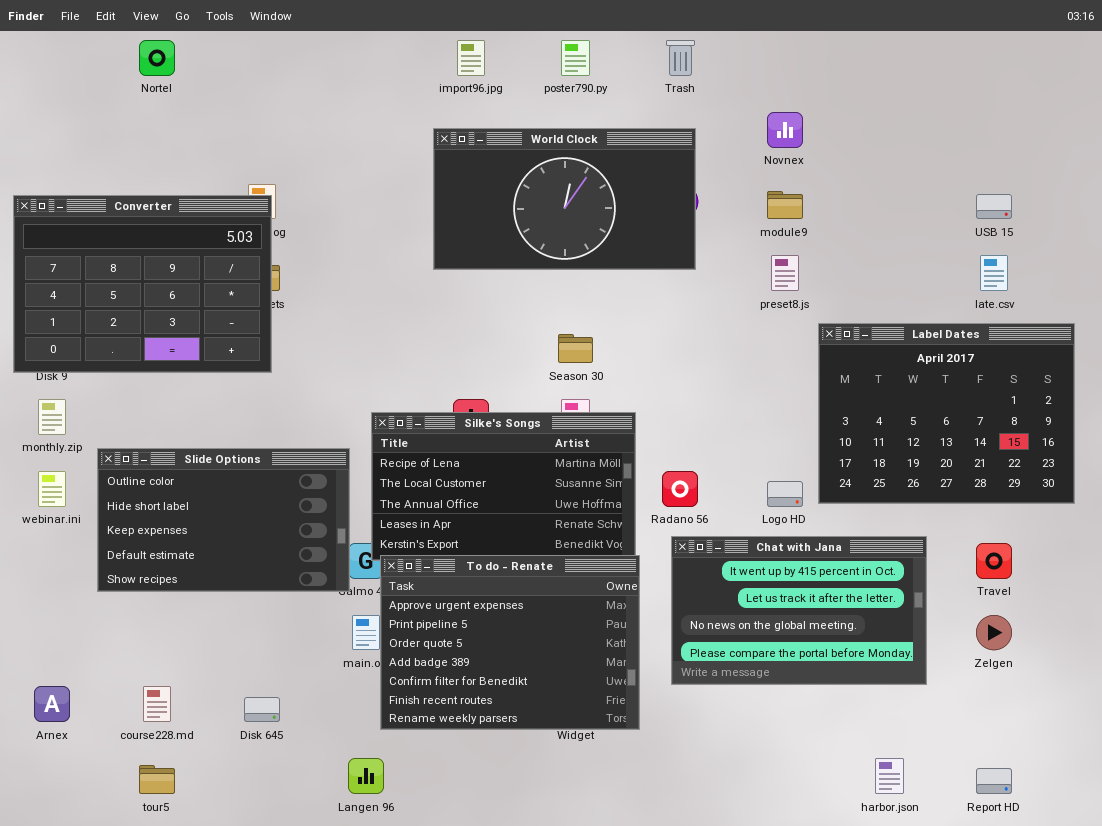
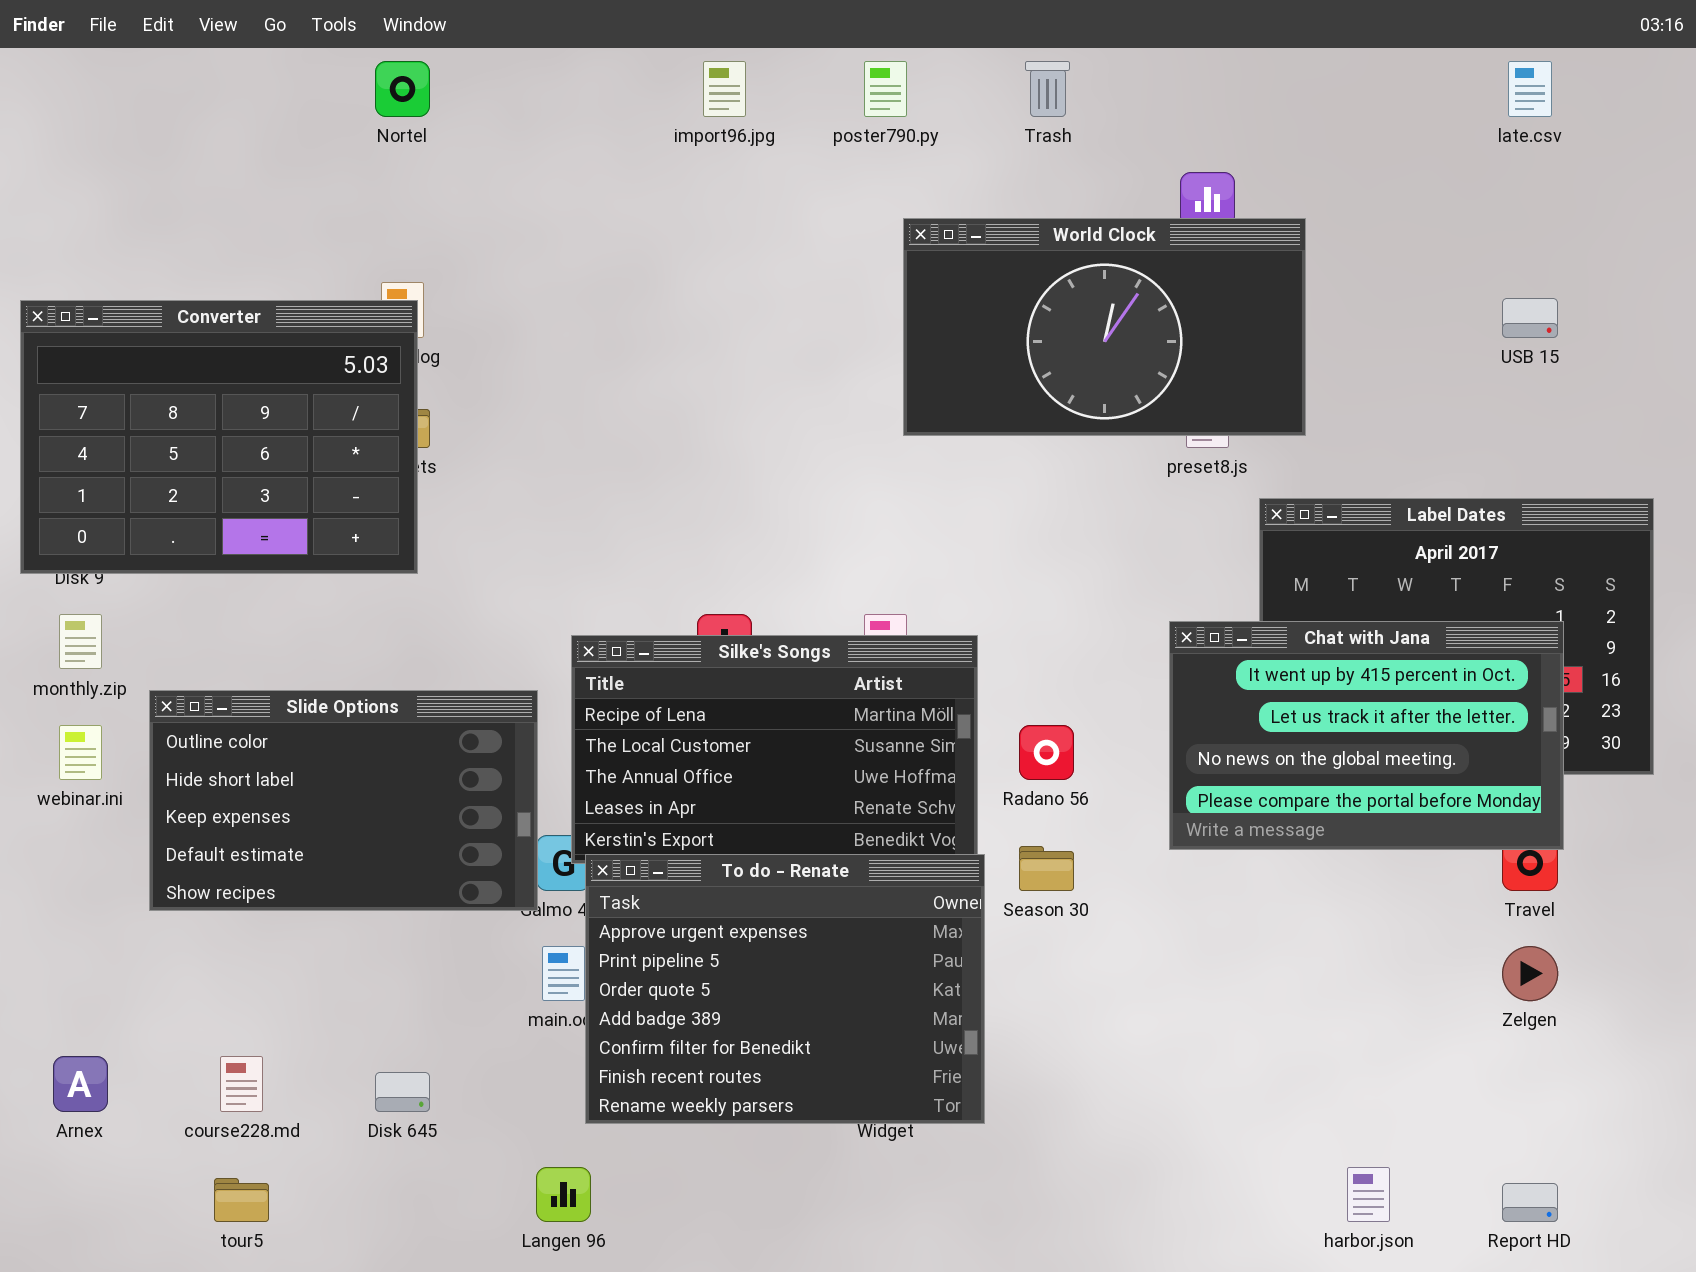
Nortel: [139,40,175,76] -> [375,61,430,117], moved
World Clock: [433,128,696,270] -> [903,218,1306,436], moved
late.csv: [980,255,1008,291] -> [1508,61,1552,117], moved
Season 30: [558,334,593,363] -> [1019,846,1074,891], moved
Chat with Jana: [671,536,927,685] -> [1169,621,1564,850], moved

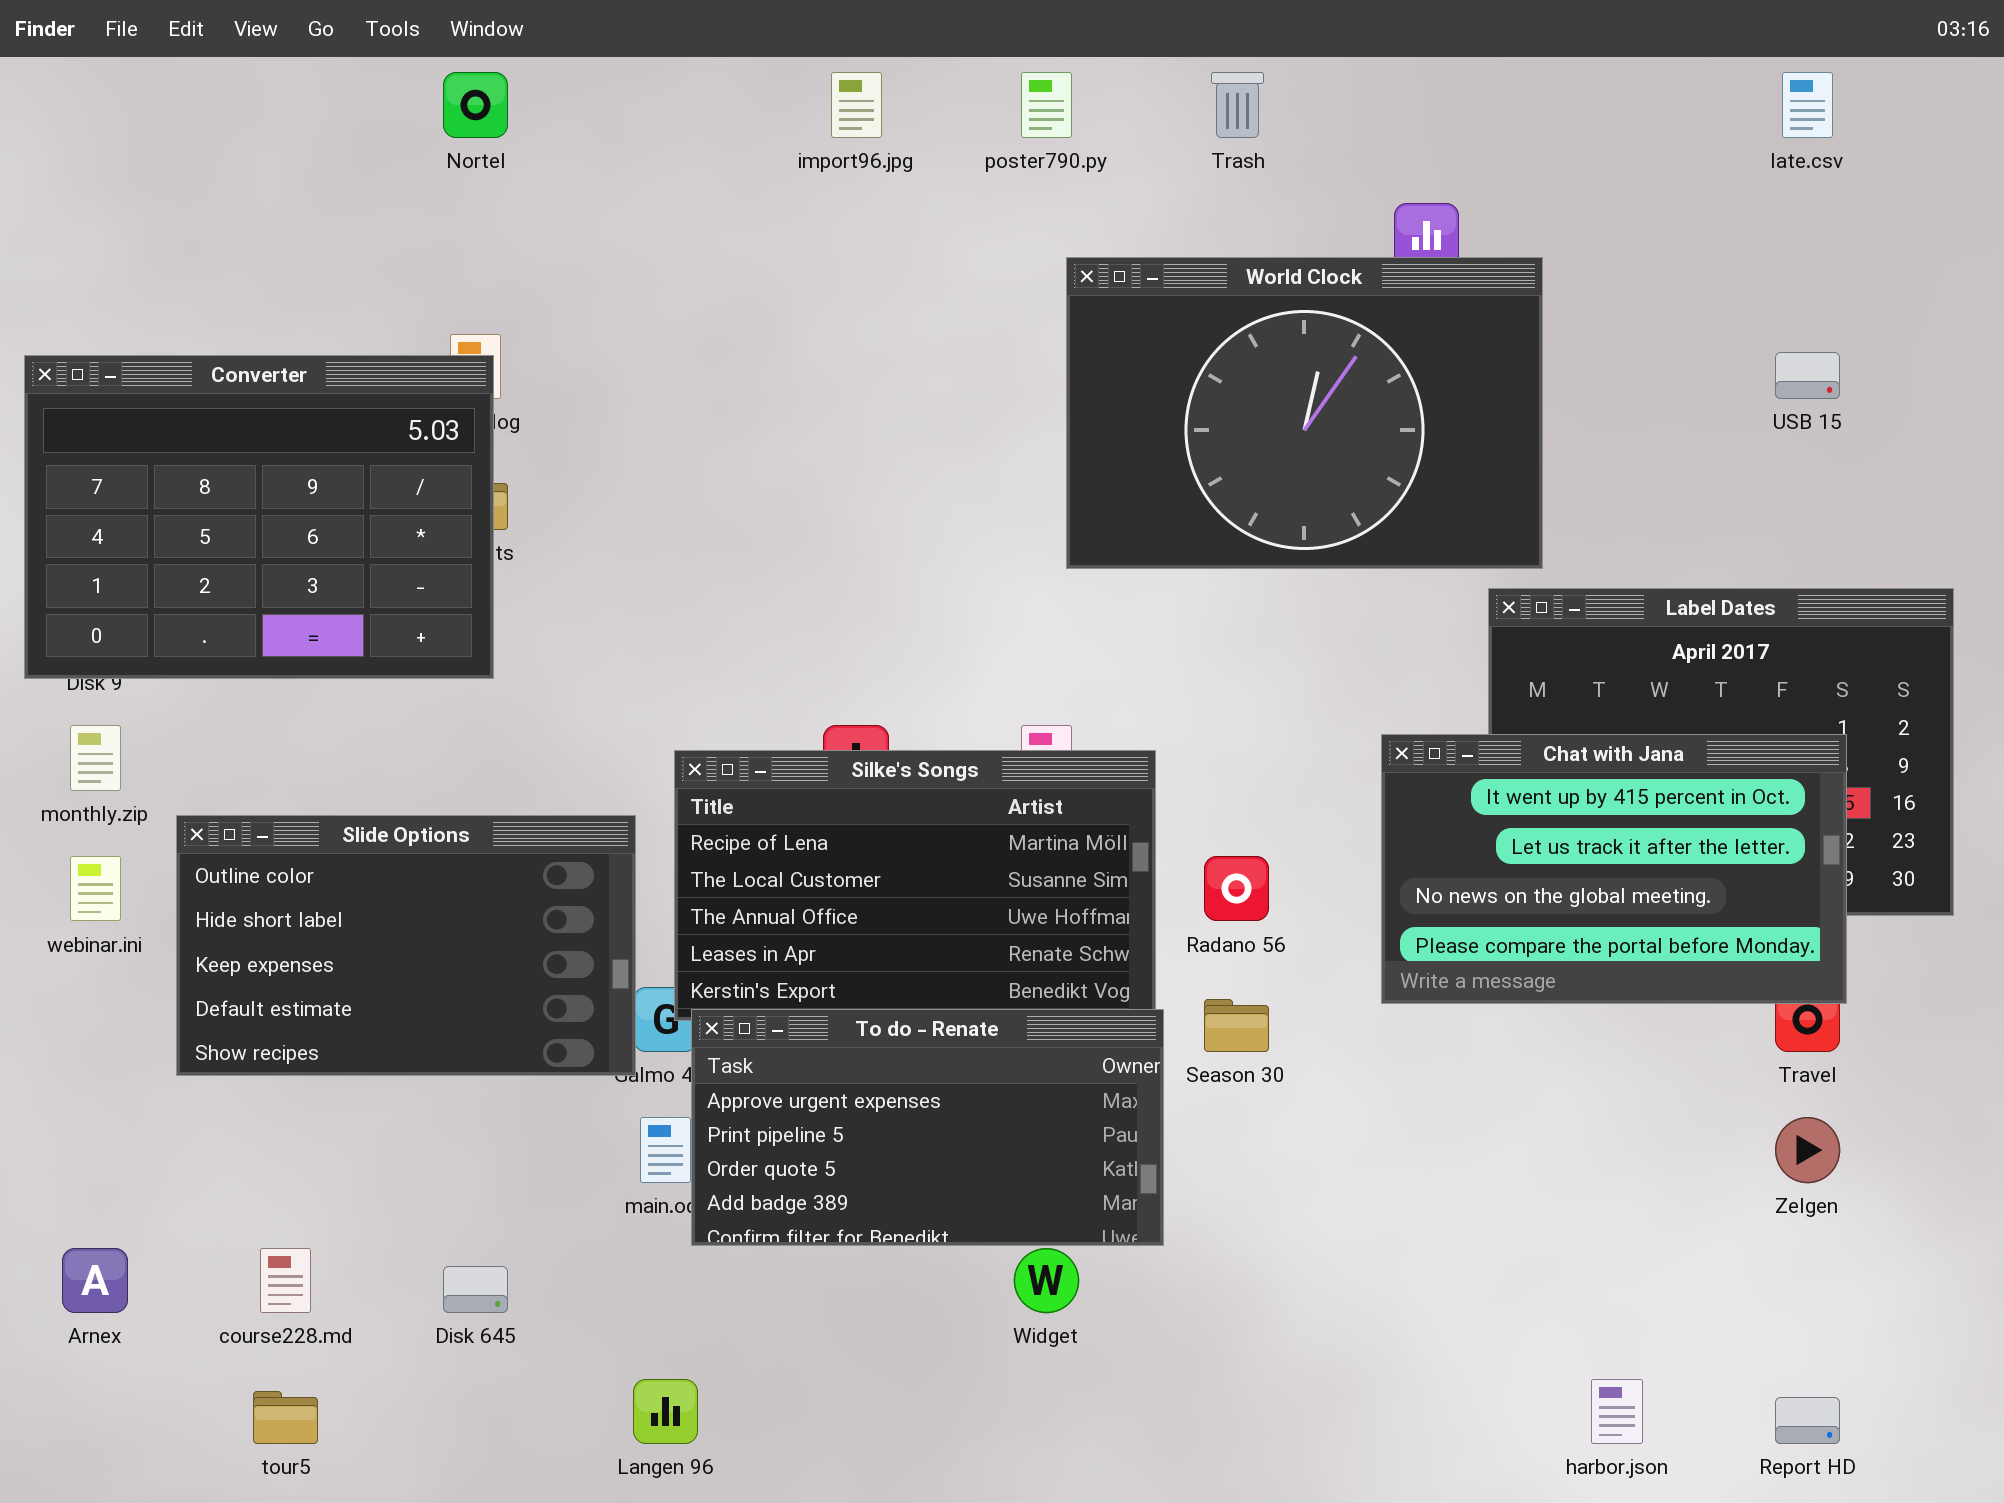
World Clock: [903,218,1306,436] -> [1066,257,1543,569], resized
To do - Renate: [585,854,985,1124] -> [691,1009,1164,1246], resized

